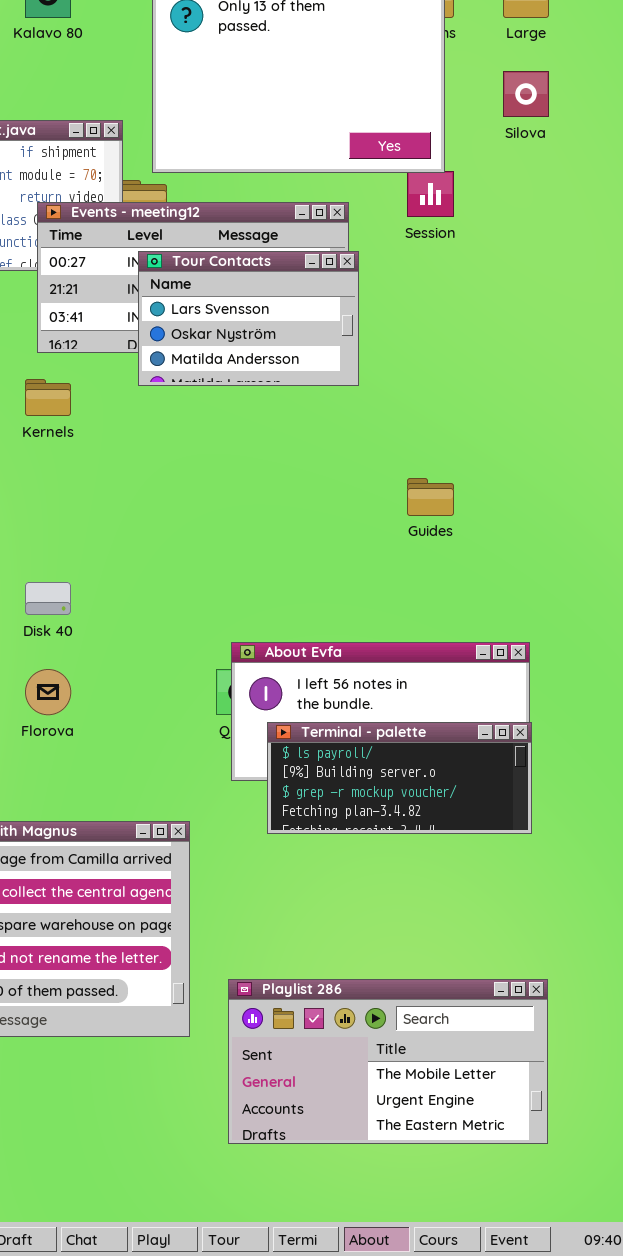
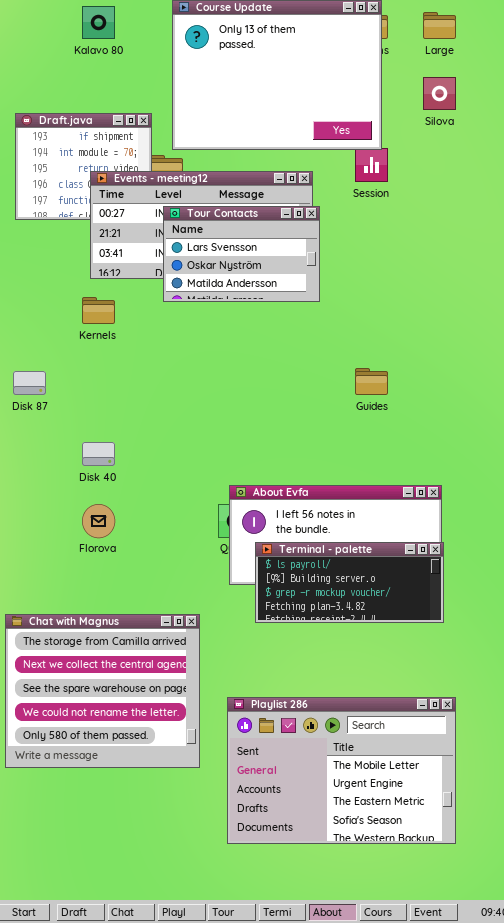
Playlist 286: [228,979,548,1144] -> [227,697,456,844], resized

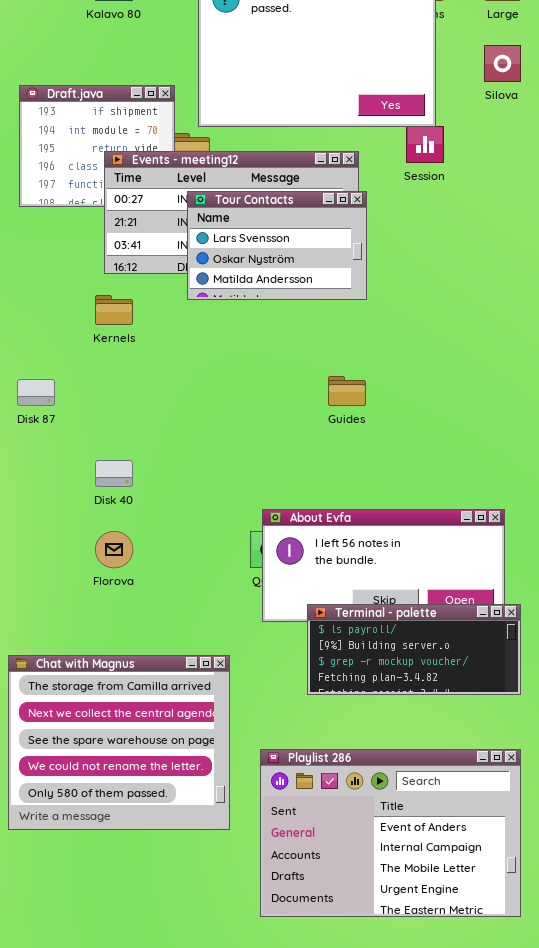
Guides: [355,368,388,395] -> [328,376,366,406], moved
Terminal - palette: [255,542,444,623] -> [307,604,521,695], moved
Playlist 286: [227,697,456,844] -> [260,749,521,917], scrolled up 2 rows

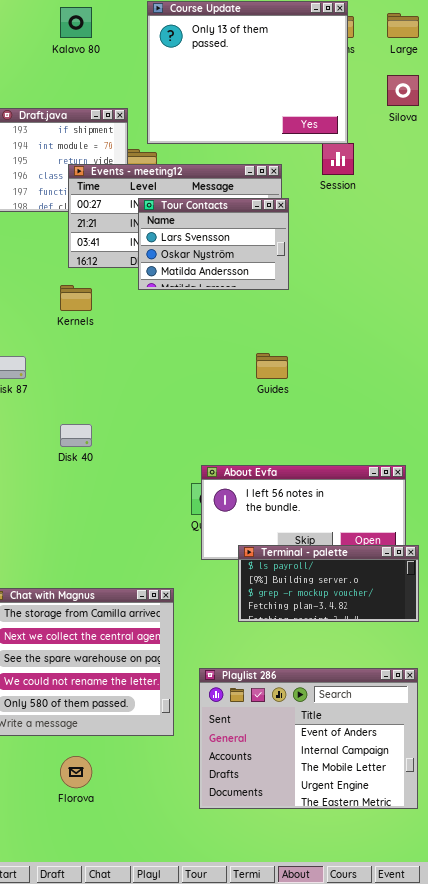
Florova: [95,531,133,568] -> [60,756,92,788], moved

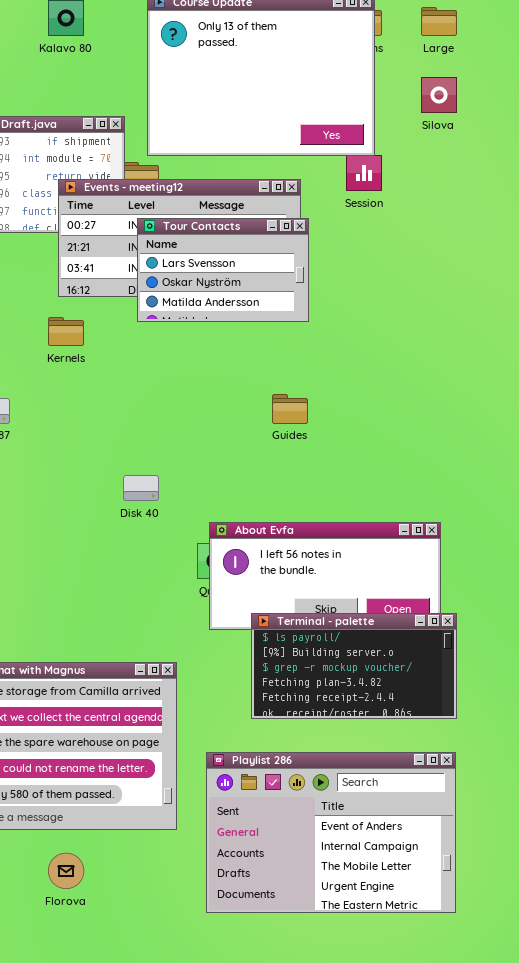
Disk 40: [60,424,92,447] -> [123,475,159,501], moved
Terminal - palette: [238,545,419,622] -> [251,613,457,719], resized

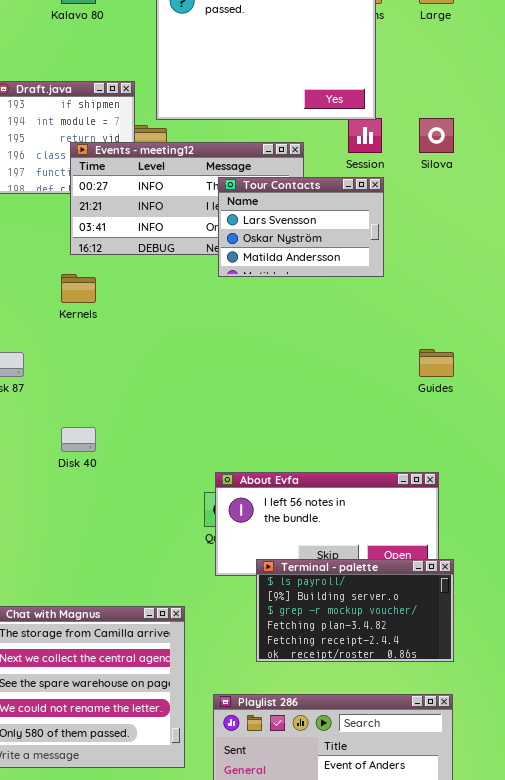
Silova: [421,77,457,113] -> [419,118,454,153], moved
Tour Contacts: [137,218,309,322] -> [218,177,384,277], moved
Guides: [272,394,308,424] -> [419,349,454,377], moved
Disk 40: [123,475,159,501] -> [61,427,96,452], moved

